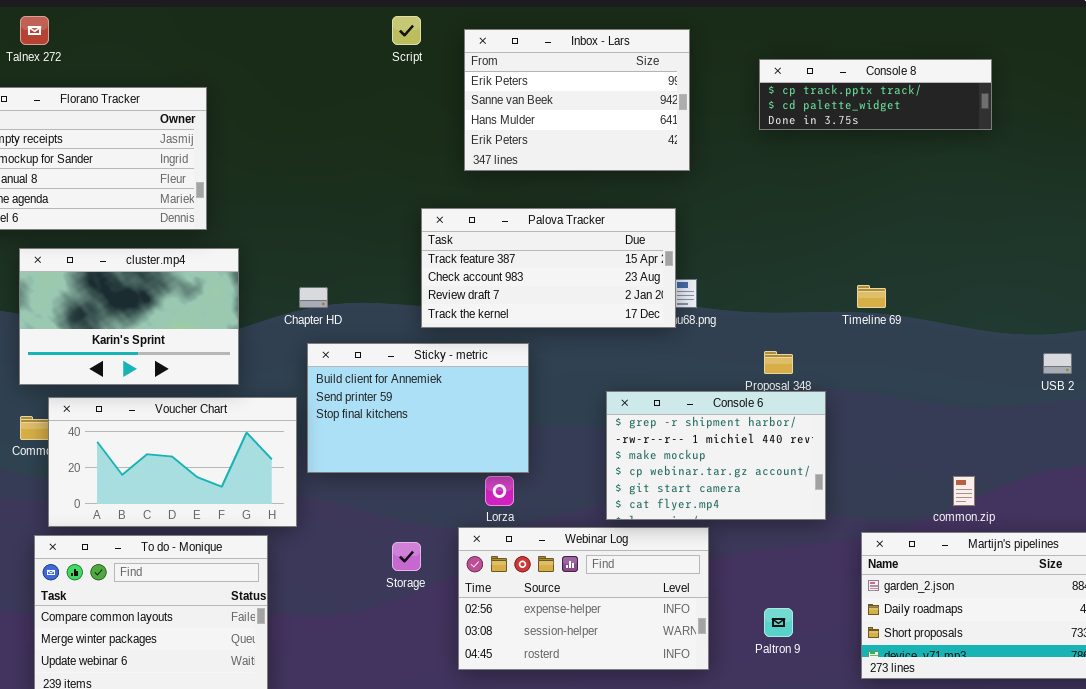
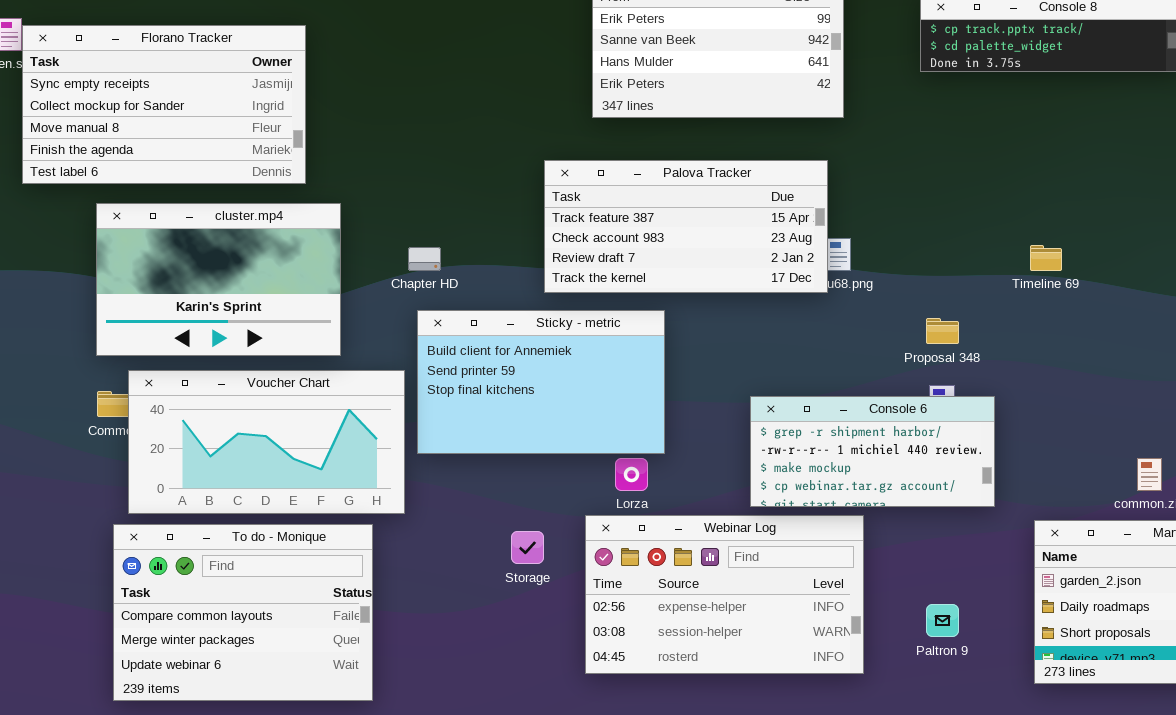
Console 6: [606,391,826,520] -> [750,396,995,507], resized

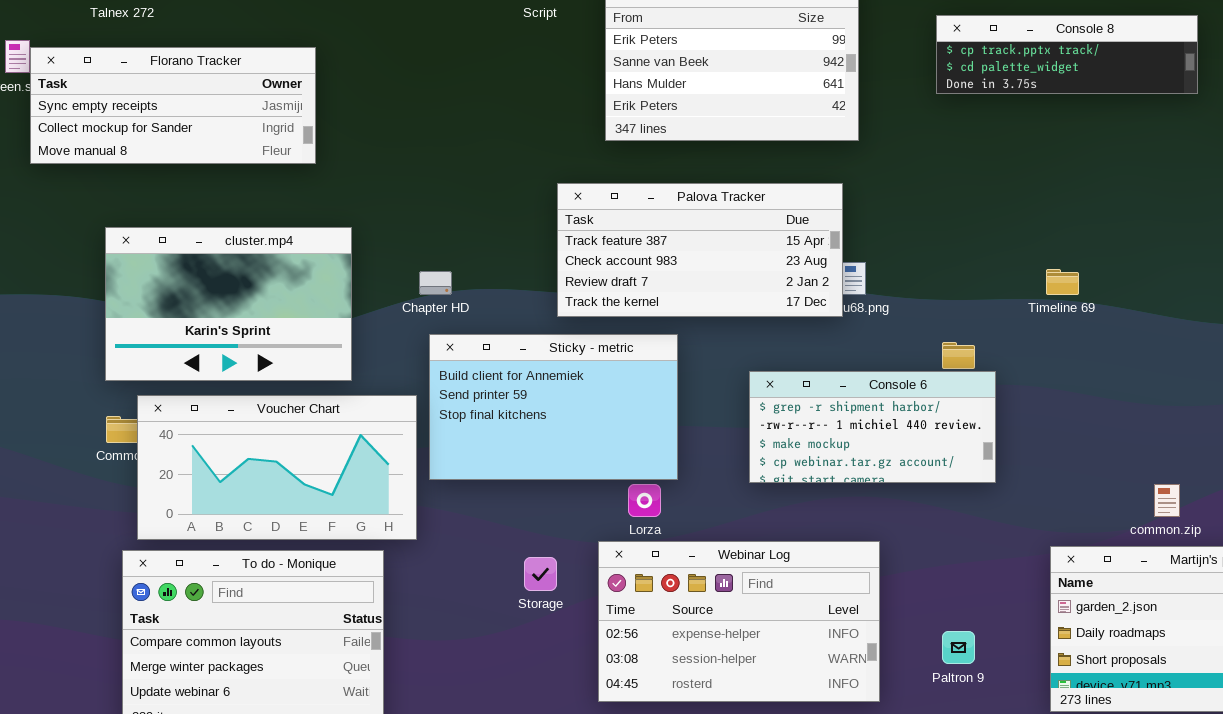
Florano Tracker: [22,25,306,184] -> [30,47,316,164], resized
Console 6: [750,396,995,507] -> [749,371,996,483], moved

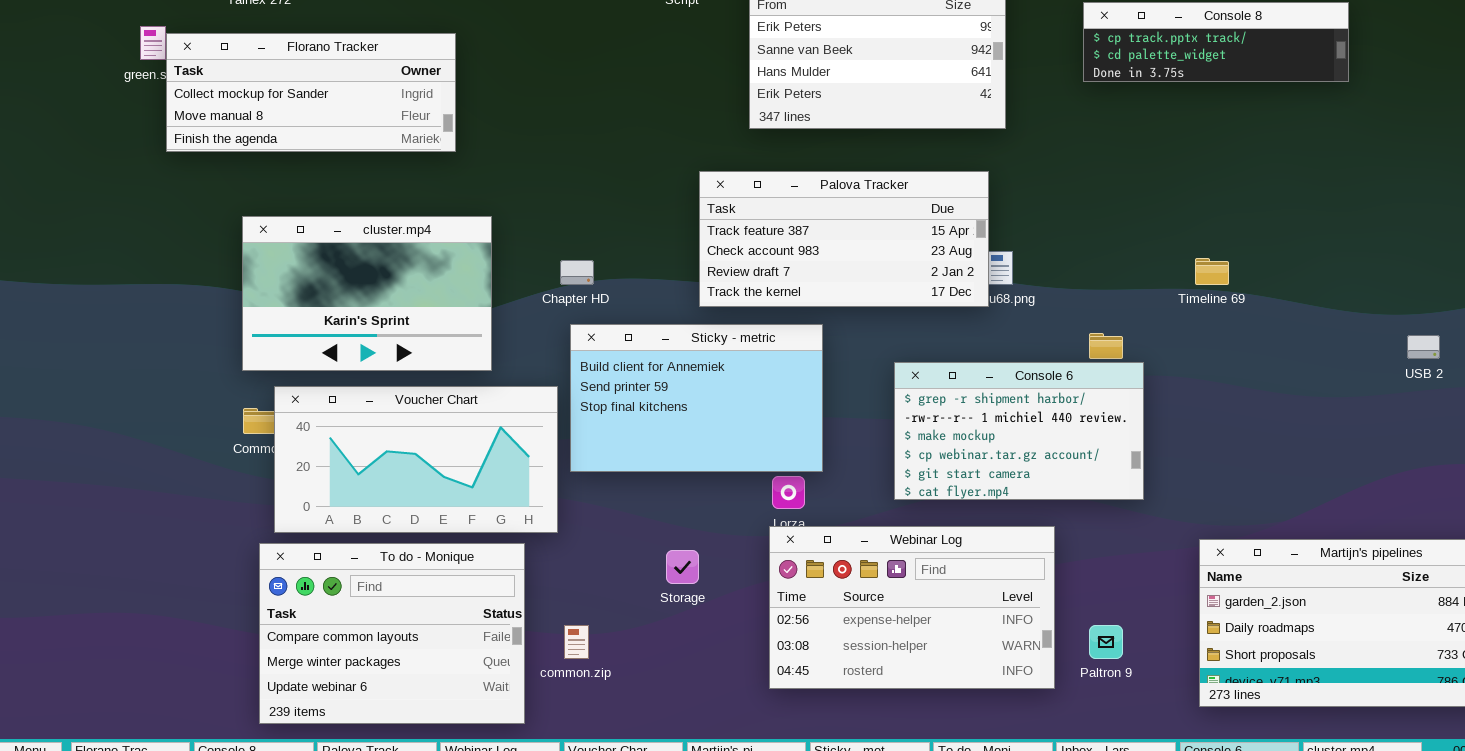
Florano Tracker: [30,47,316,164] -> [166,33,456,152], scrolled down 1 row
Console 6: [749,371,996,483] -> [894,362,1144,500], resized
common.zip: [1154,484,1180,517] -> [564,625,589,659], moved
Webinar Log: [598,541,880,702] -> [769,526,1055,689], moved

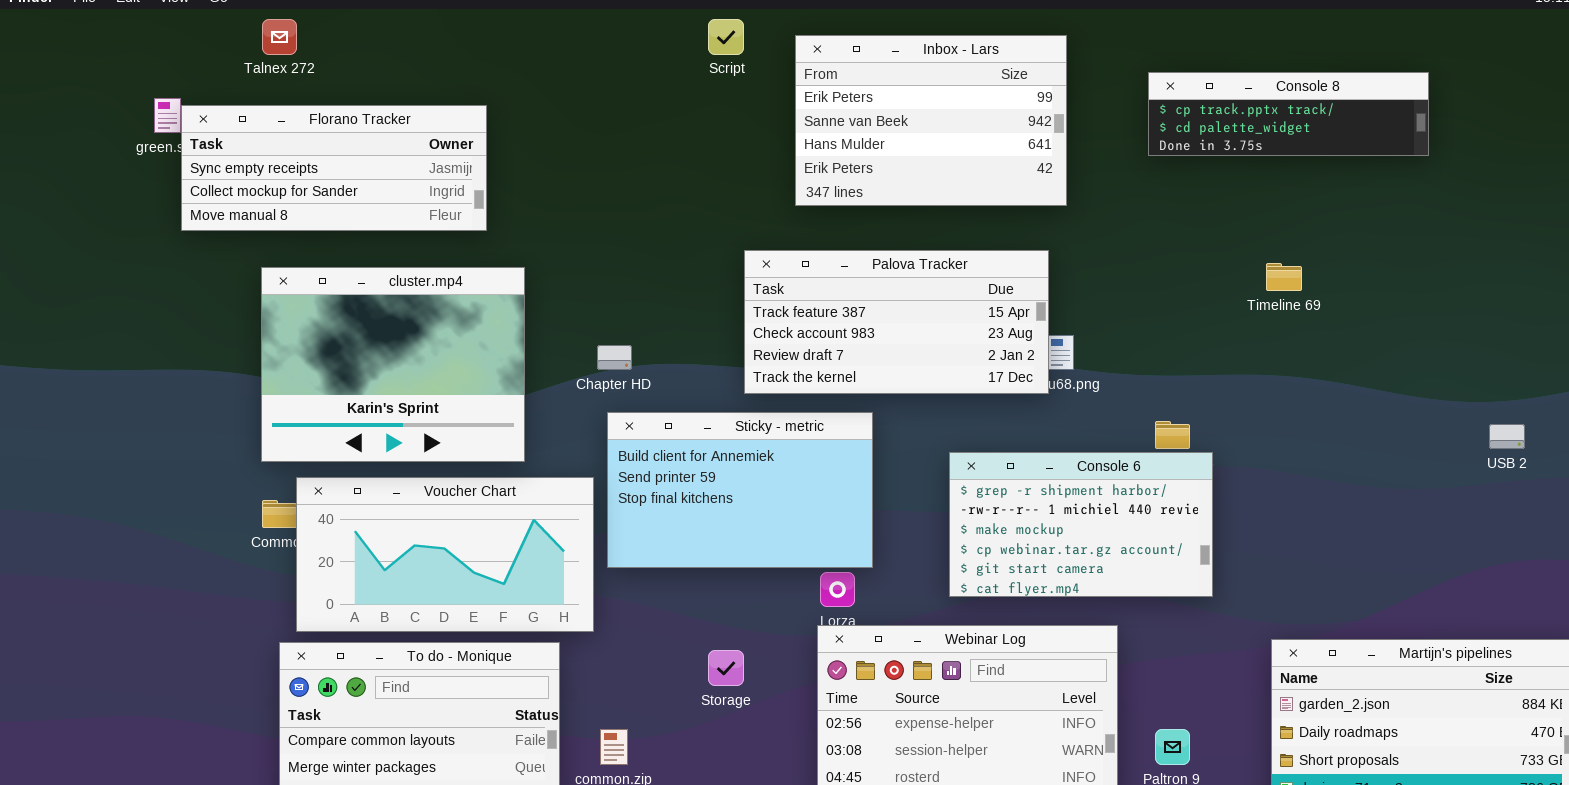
Florano Tracker: [166,33,456,152] -> [181,105,487,231], scrolled up 1 row
cluster.mp4: [242,216,492,371] -> [261,267,525,462], resized
Timeline 69: [1195,258,1229,285] -> [1266,263,1302,291], moved

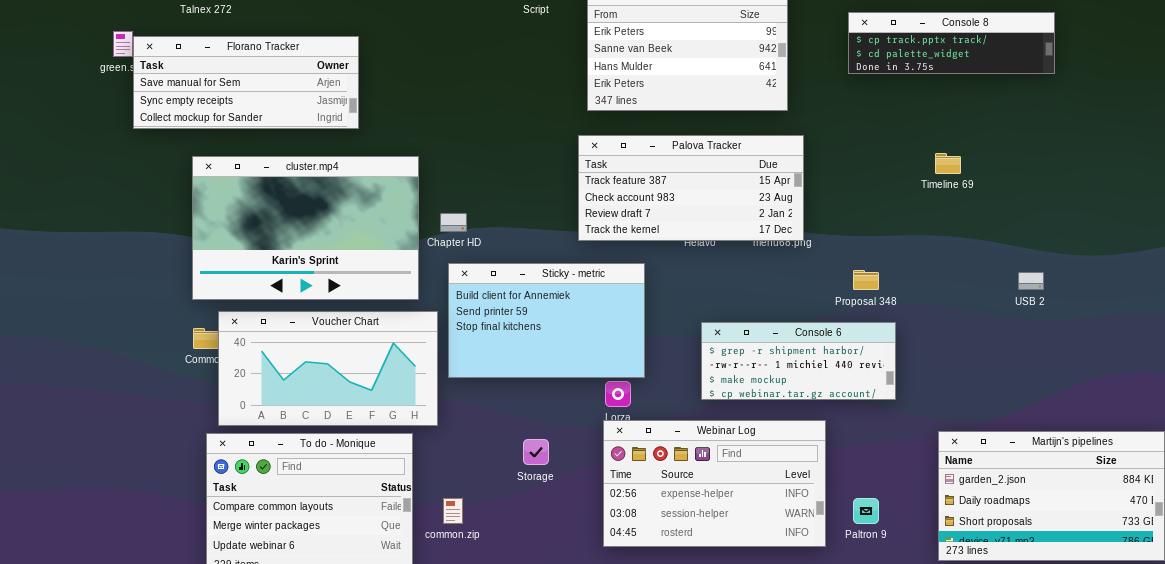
Florano Tracker: [181,105,487,231] -> [133,36,359,129], scrolled up 1 row
Palova Tracker: [744,250,1049,394] -> [578,135,804,241], moved
cluster.mp4: [261,267,525,462] -> [192,156,419,300], resized
USB 2: [1489,424,1525,449] -> [1018,272,1044,290], moved
Console 6: [949,452,1213,597] -> [701,322,896,400], resized

